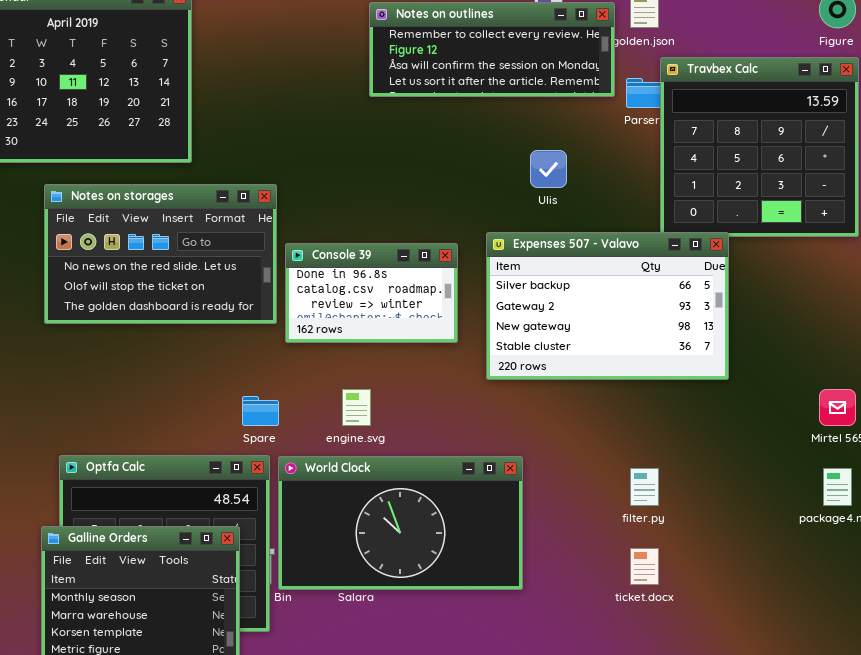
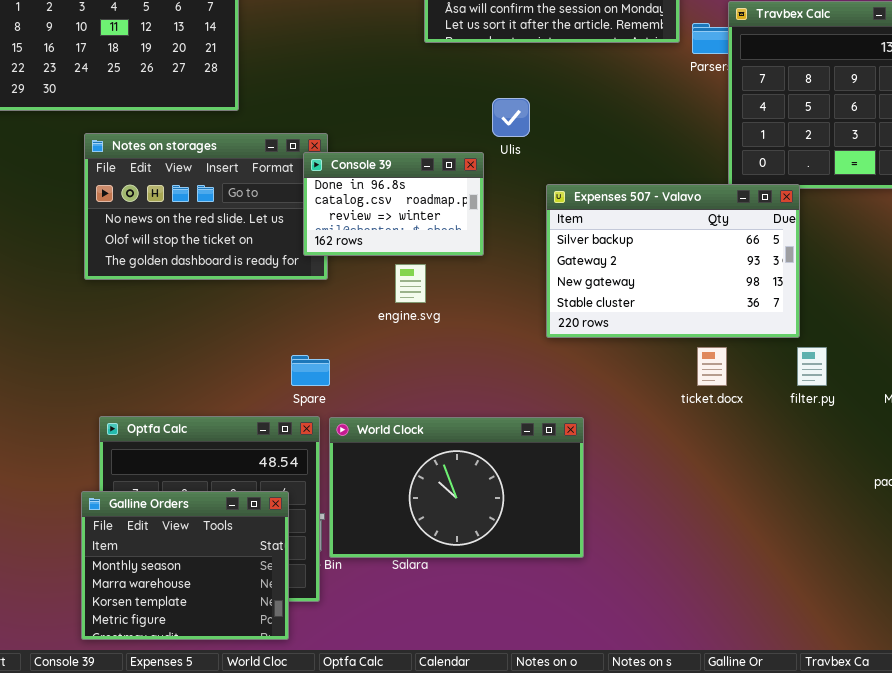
Ulis: [530,150,567,188] -> [492,98,530,137], moved
Console 39: [285,243,458,343] -> [303,152,484,256], moved
engine.svg: [342,389,371,426] -> [395,264,426,303], moved
filter.py: [630,468,659,506] -> [797,347,827,386], moved
ticket.docx: [630,548,659,585] -> [697,347,727,386], moved

